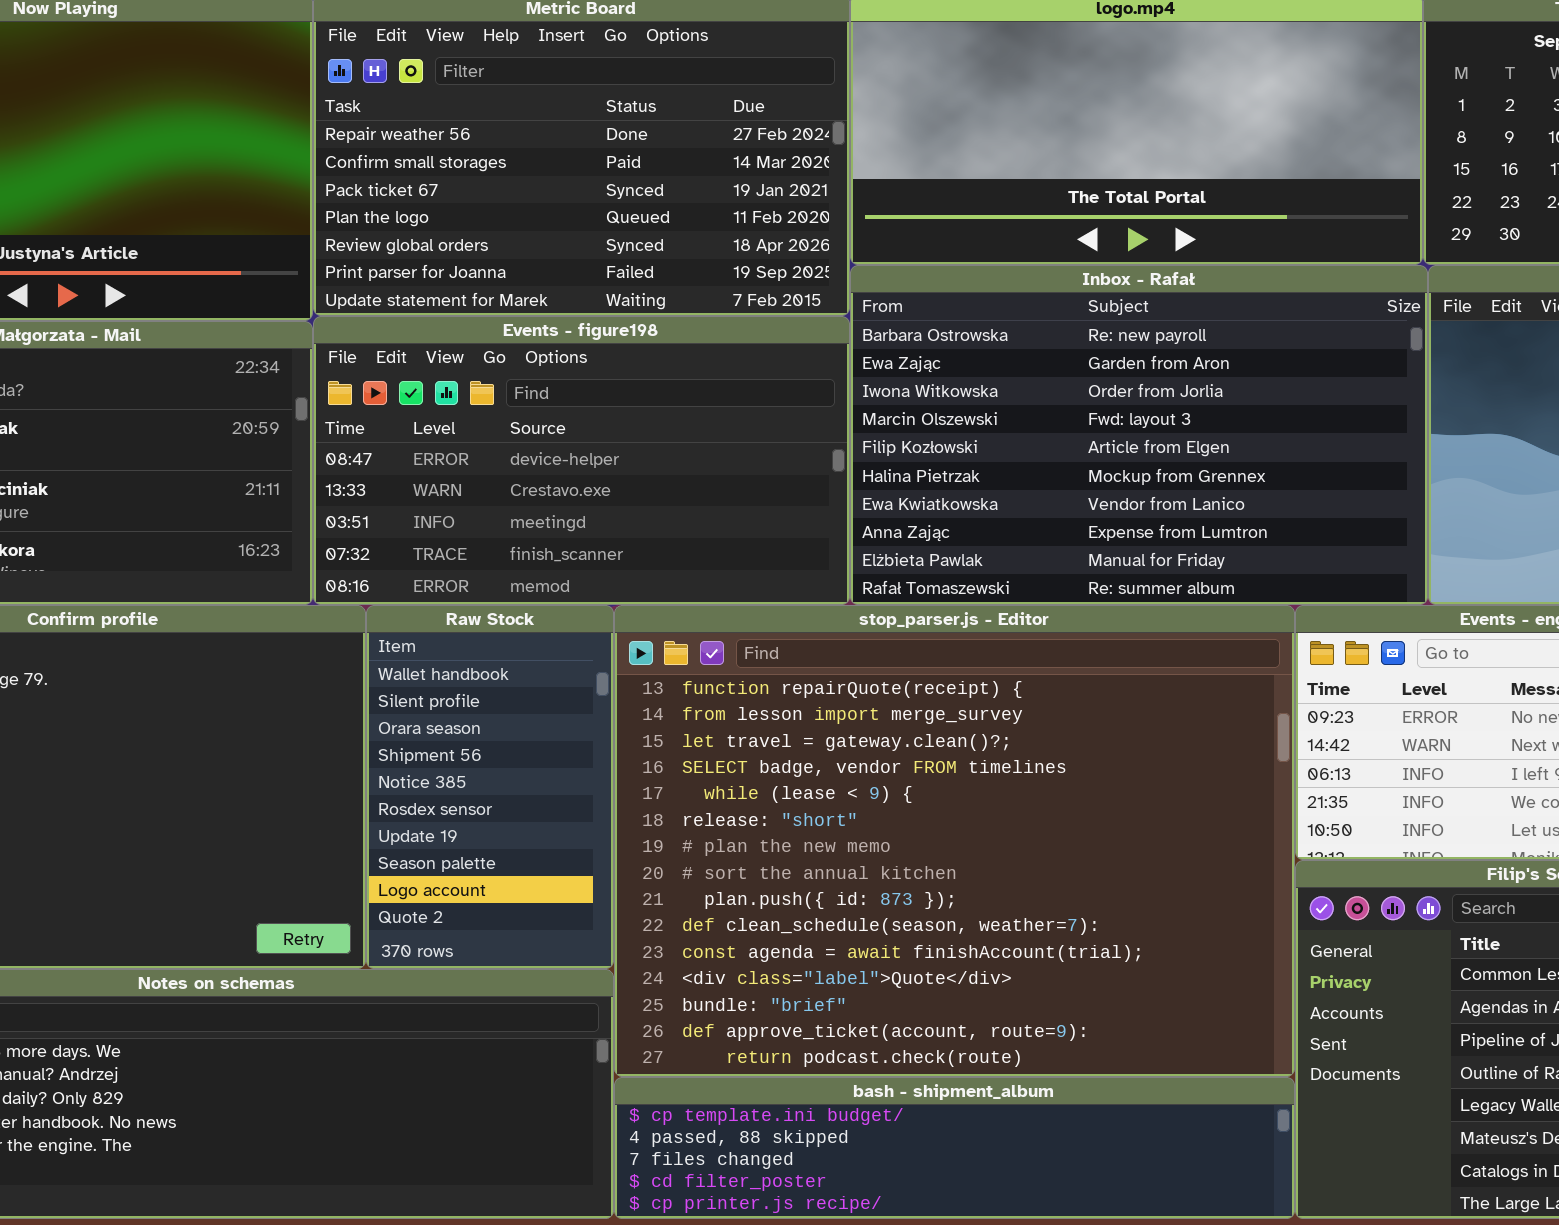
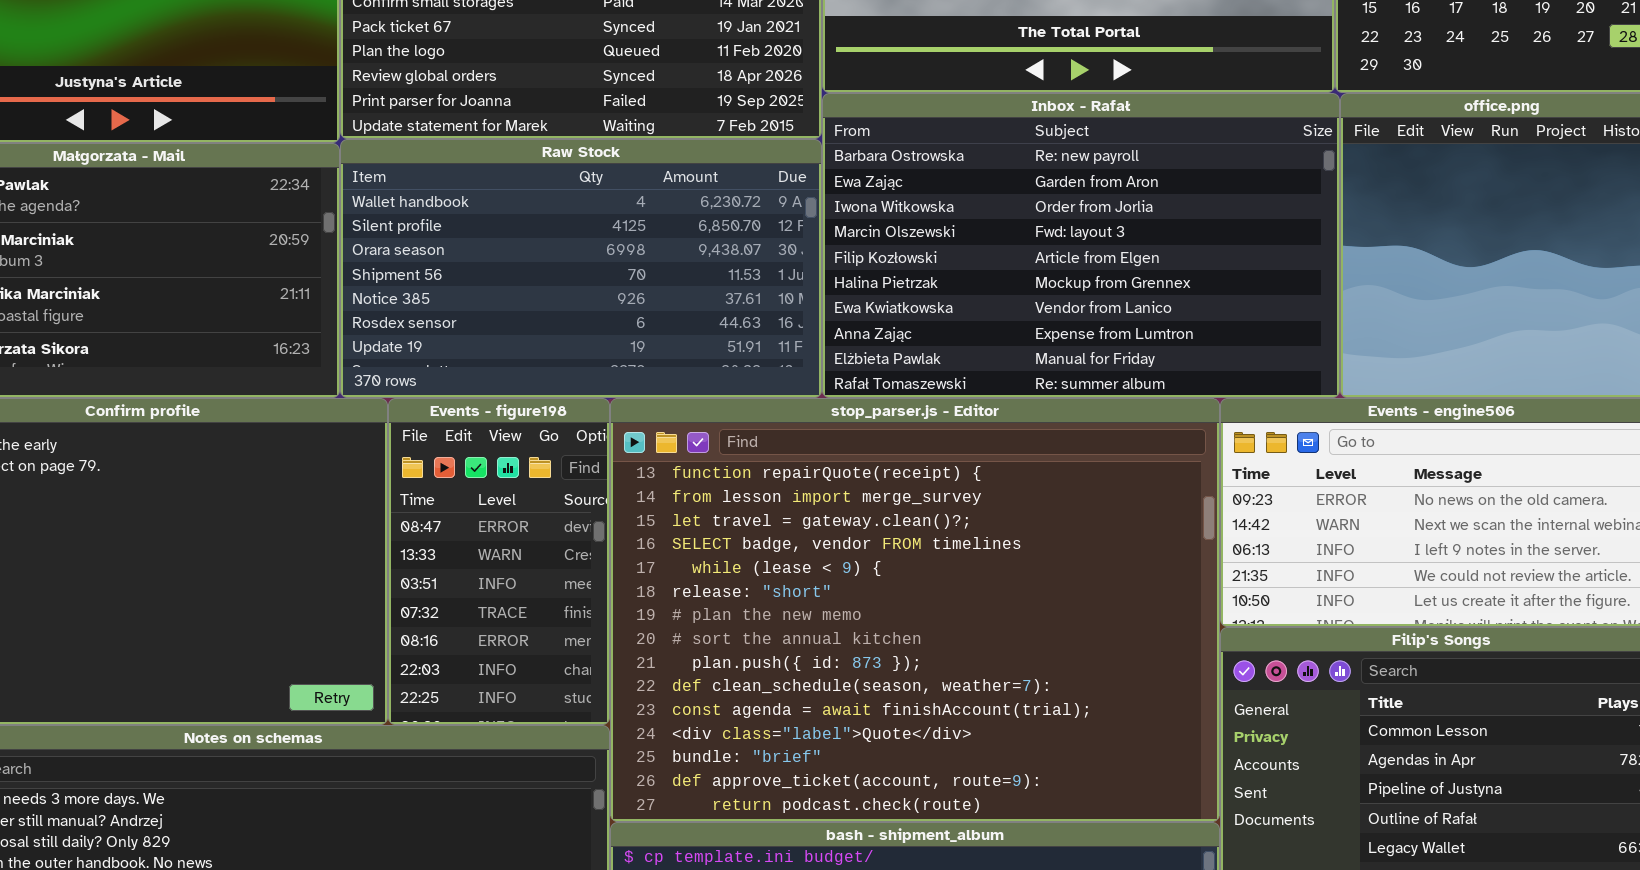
Events - figure198: [313,316,850,605] -> [388,398,610,725], moved, resized
Raw Stock: [366,605,614,969] -> [340,139,822,398], moved, resized

